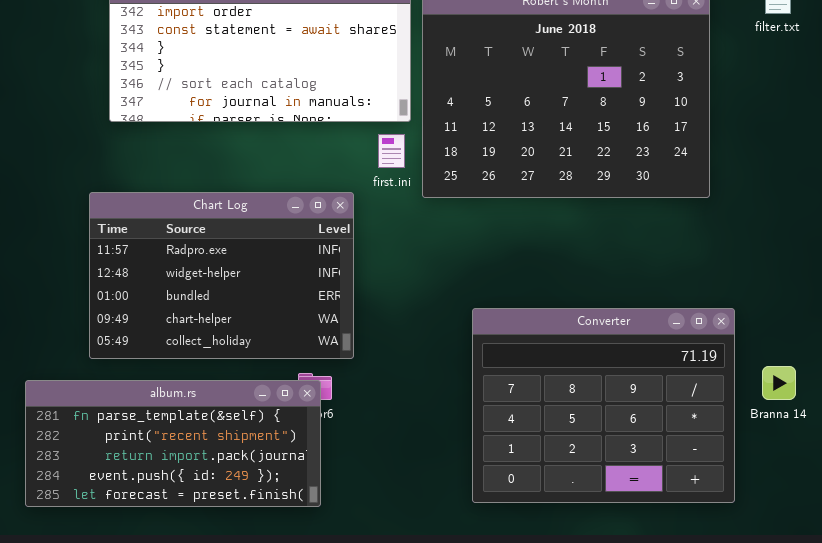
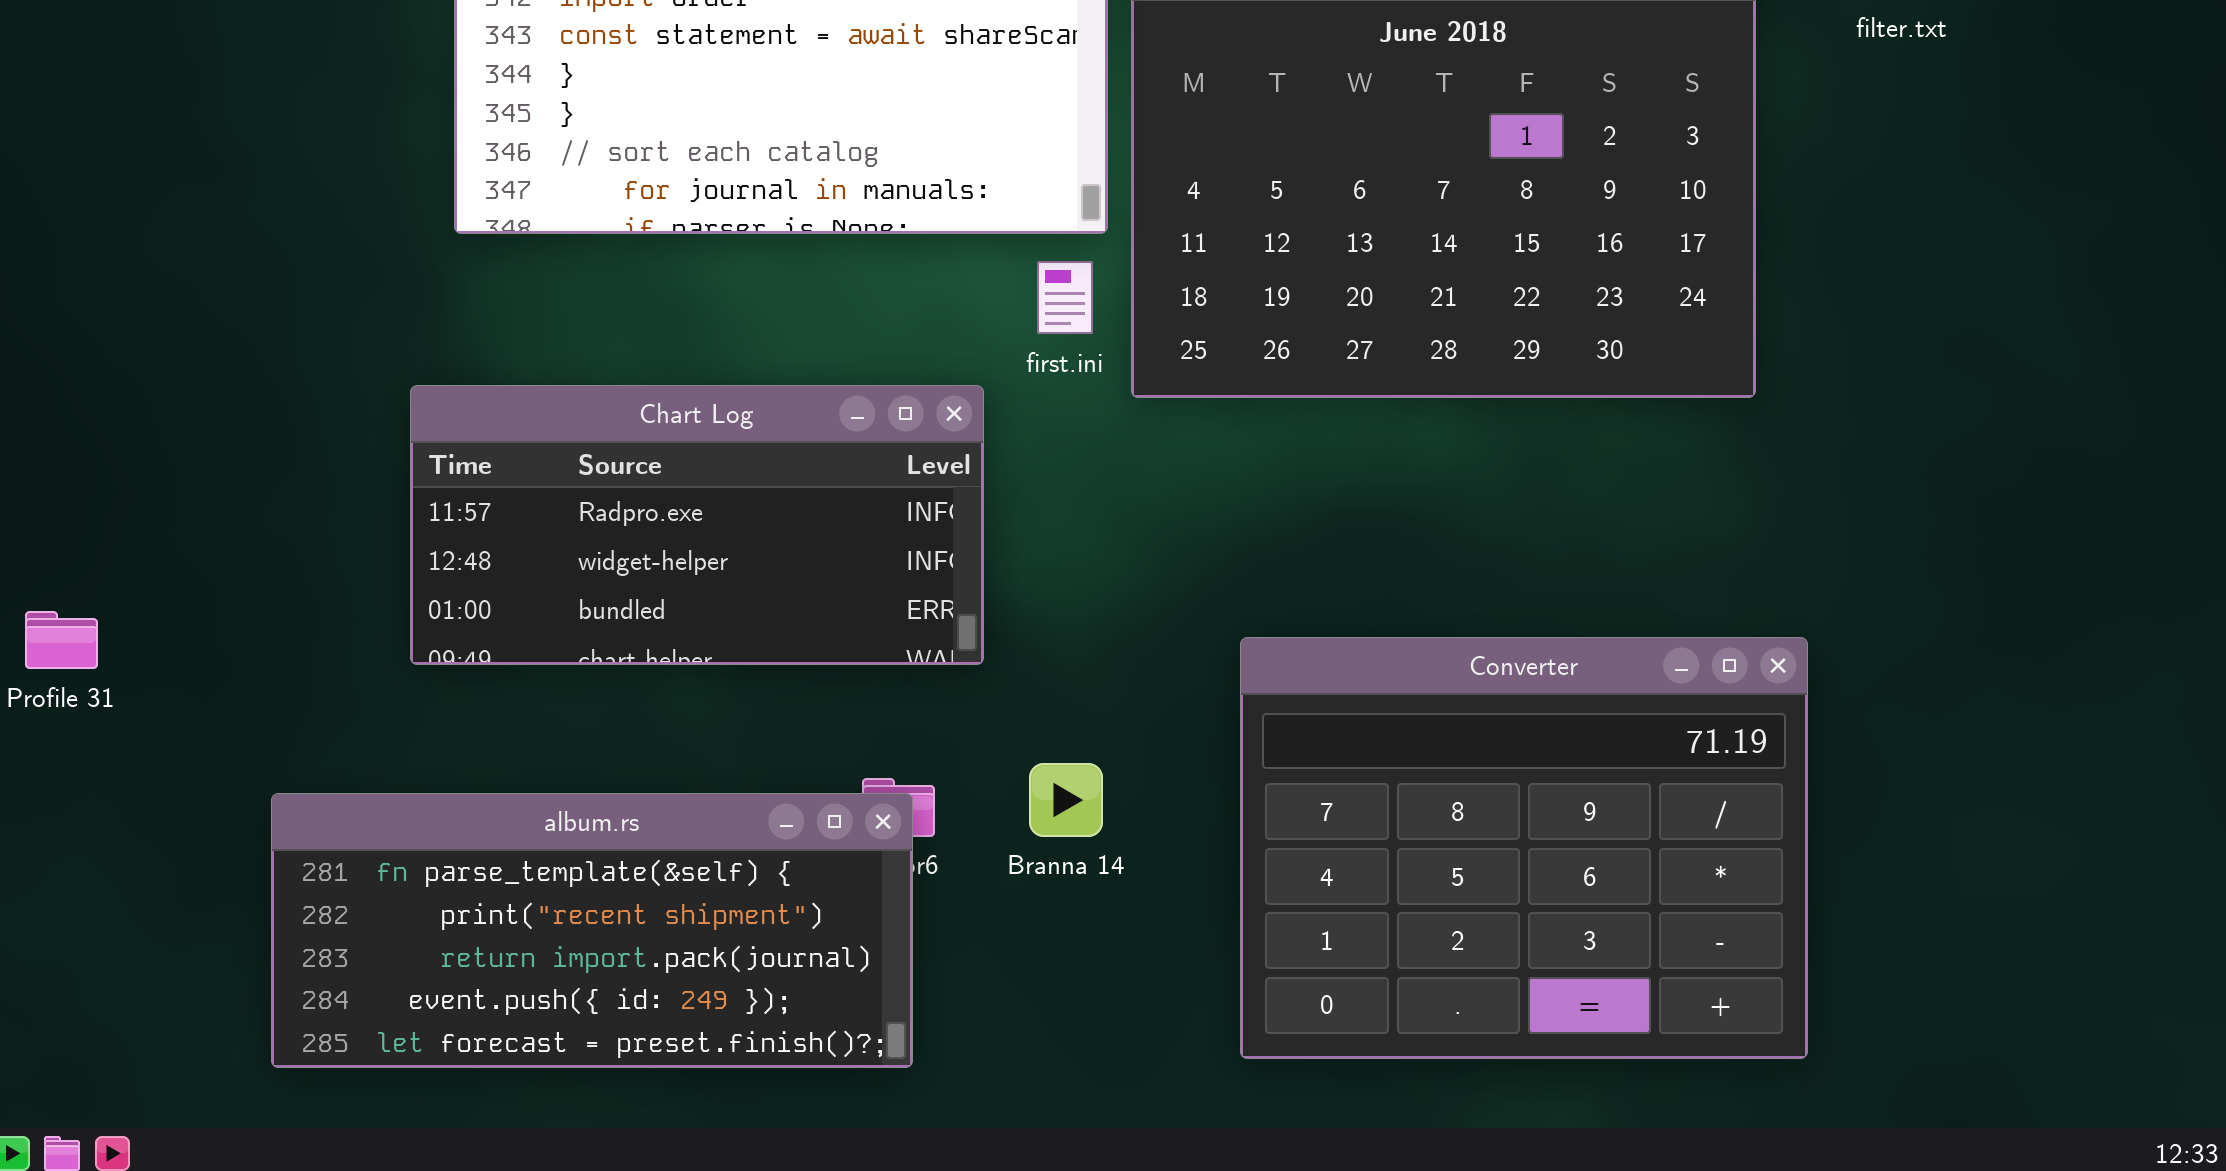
Chart Log: [89,192,354,359] -> [410,385,984,665], resized
Branna 14: [762,366,796,400] -> [1029,763,1103,837], moved

